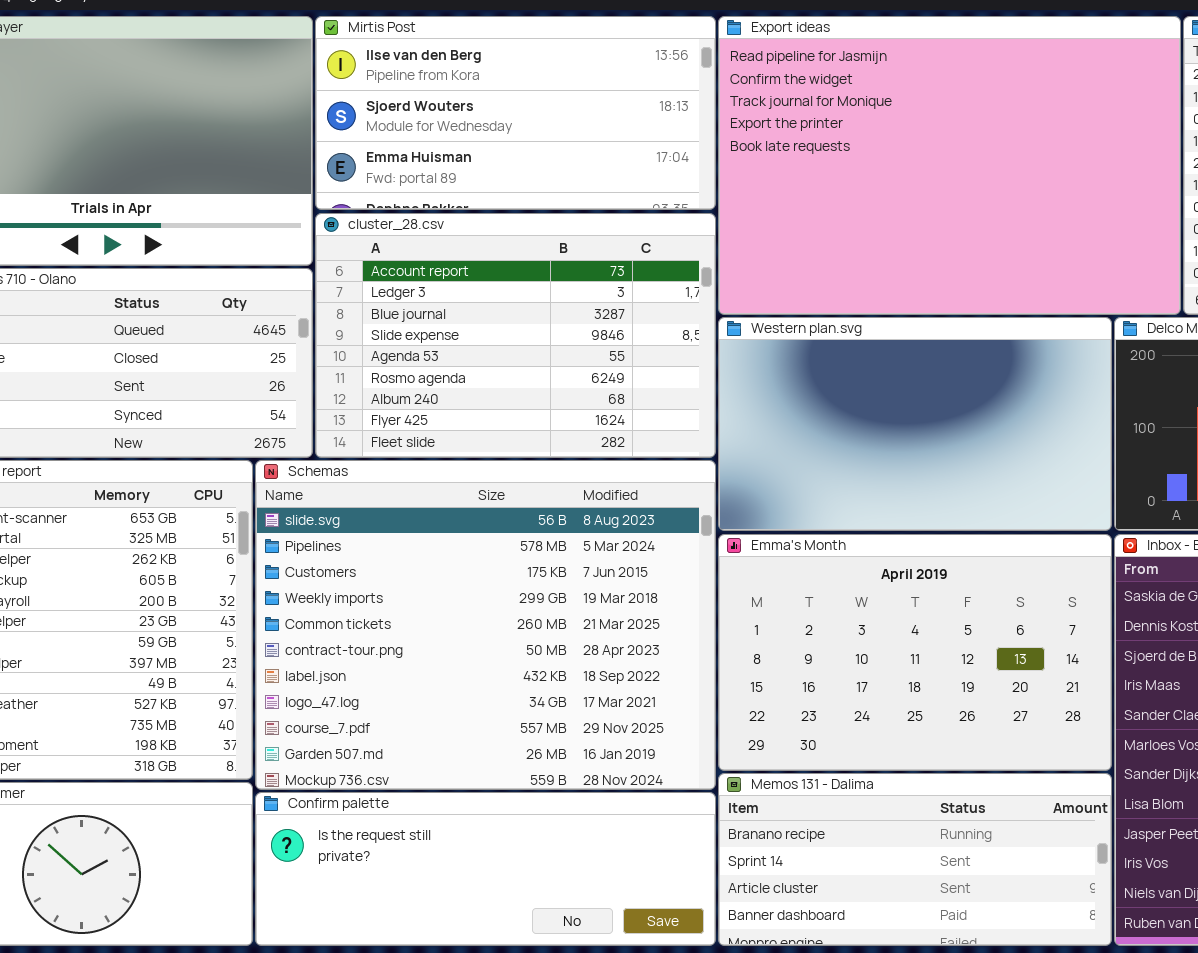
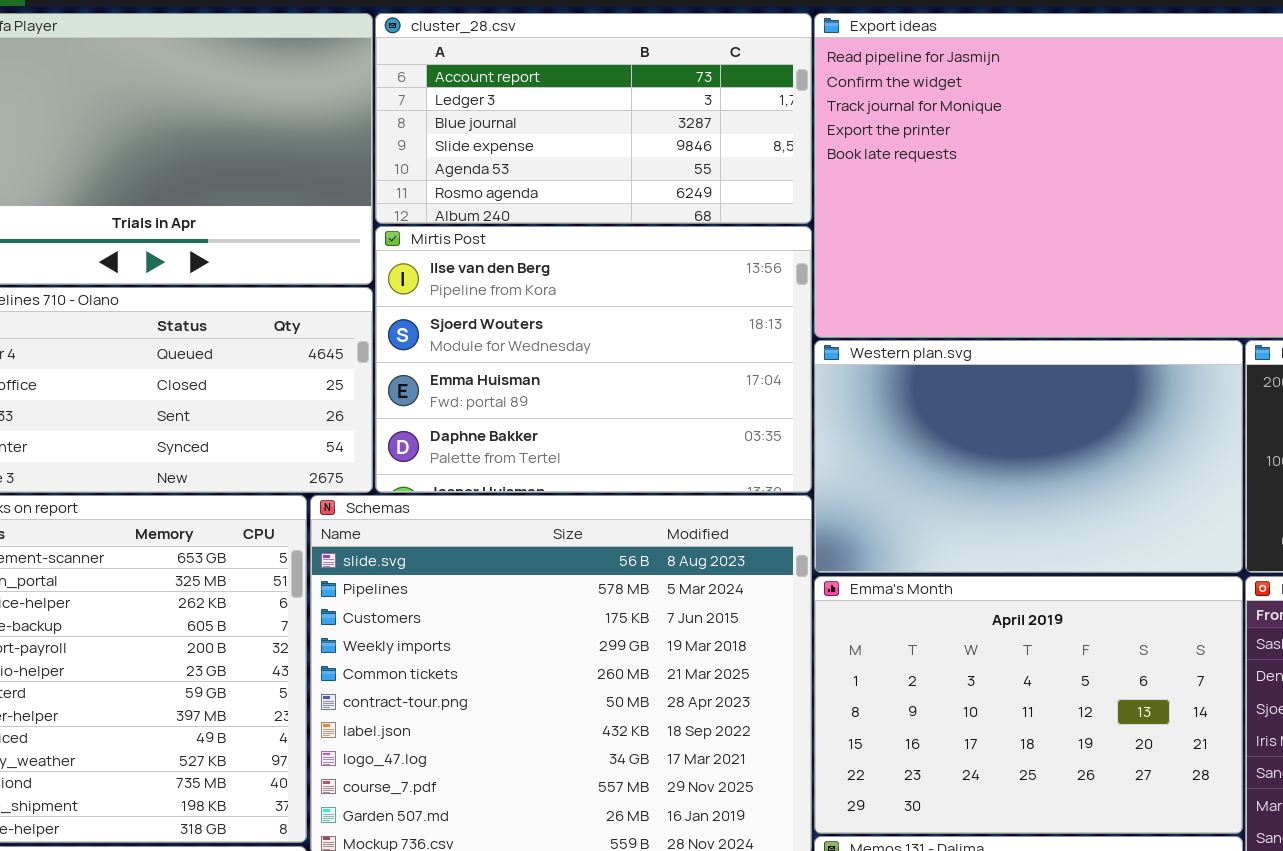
Mirtis Post: [315,16,716,210] -> [375,226,812,493], moved, resized
cluster_28.csv: [315,213,716,458] -> [375,13,812,224], moved, resized

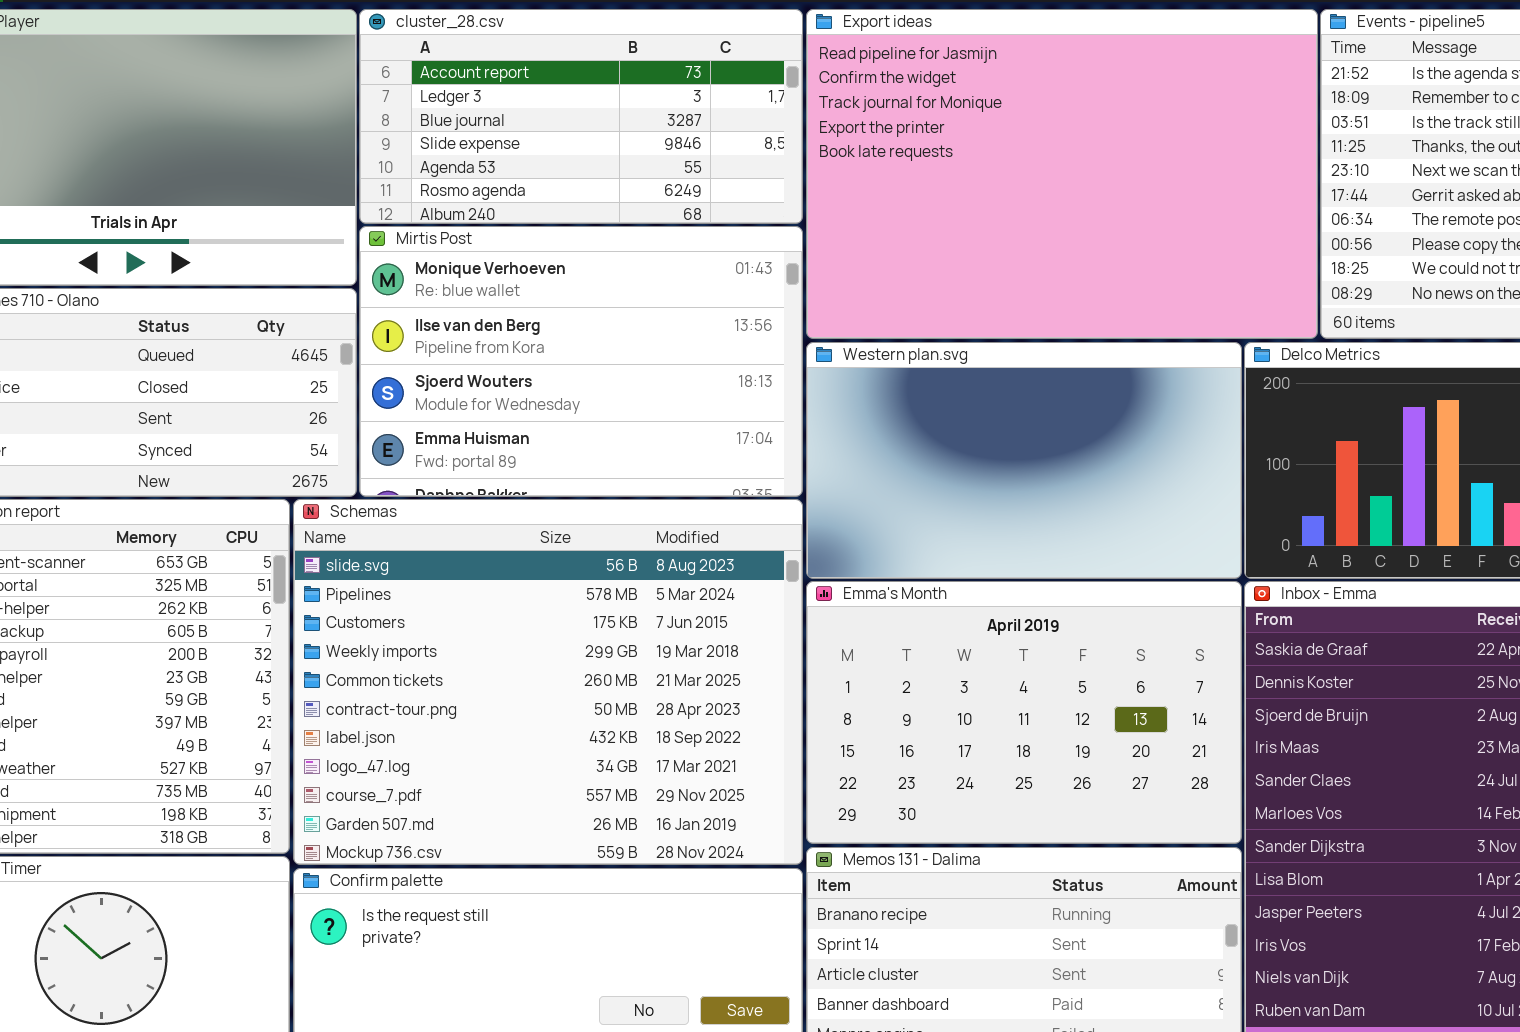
Mirtis Post: [375,226,812,493] -> [359,226,803,497], scrolled up 1 row

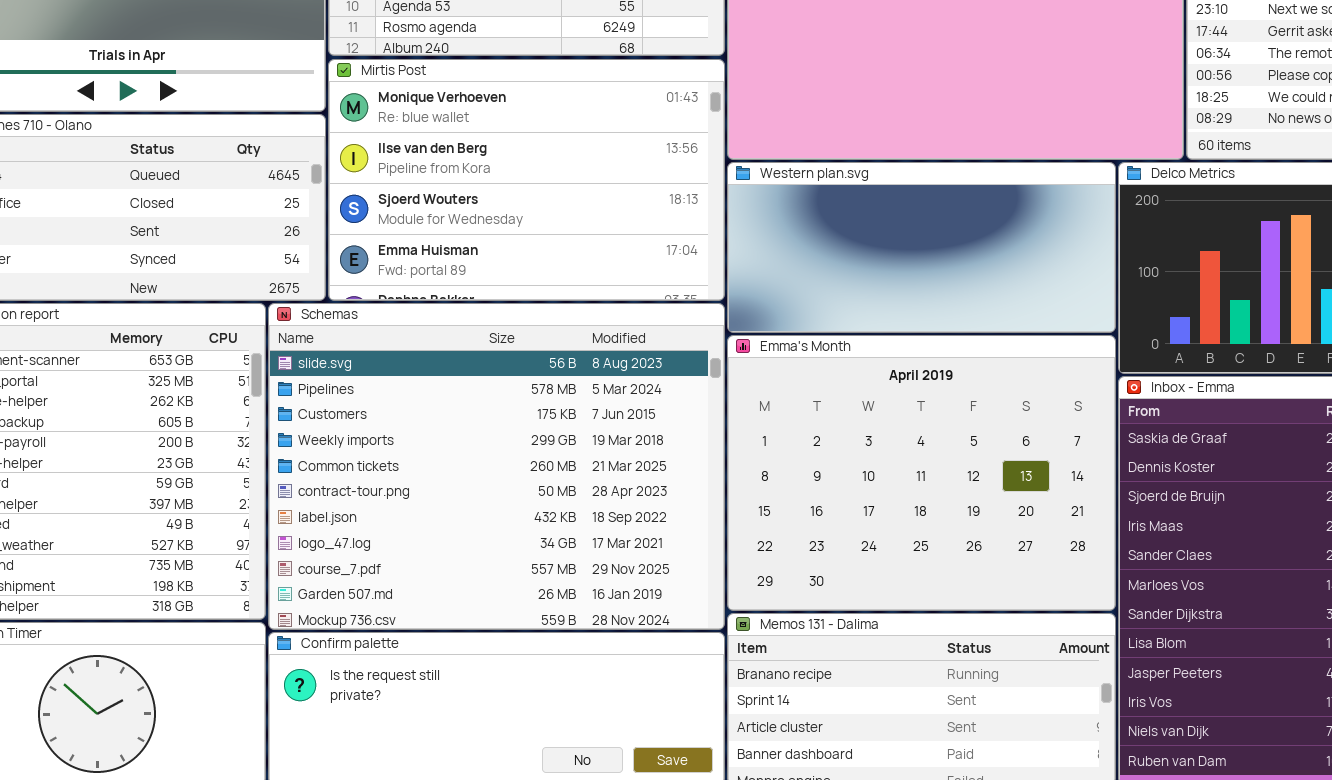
Western plan.svg: [806,342,1242,579] -> [727,162,1116,333], resized
Emma's Month: [806,581,1242,844] -> [727,335,1116,611], resized

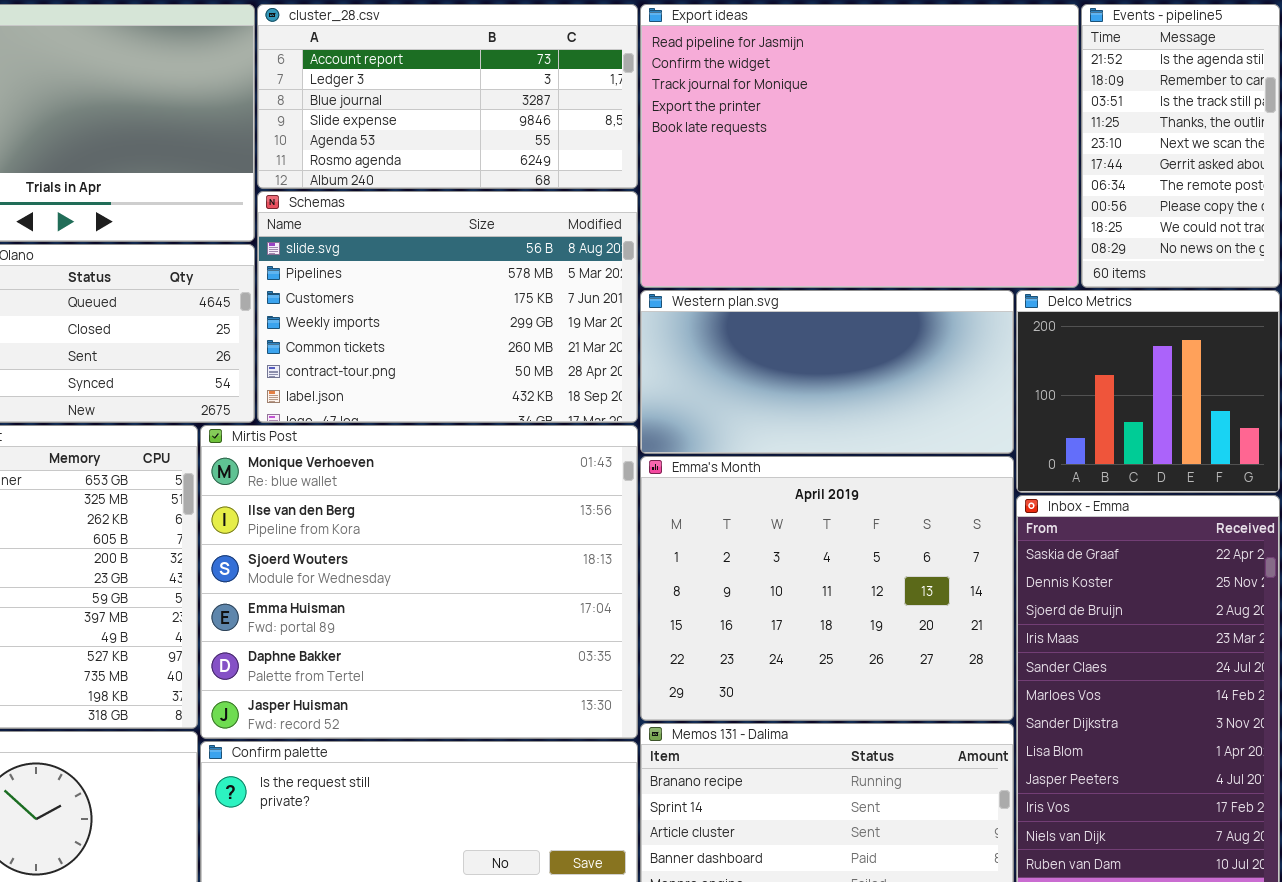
Mirtis Post: [328,59,725,301] -> [200,425,638,739], moved, resized
Schemas: [268,303,725,630] -> [257,191,638,423], moved, resized

